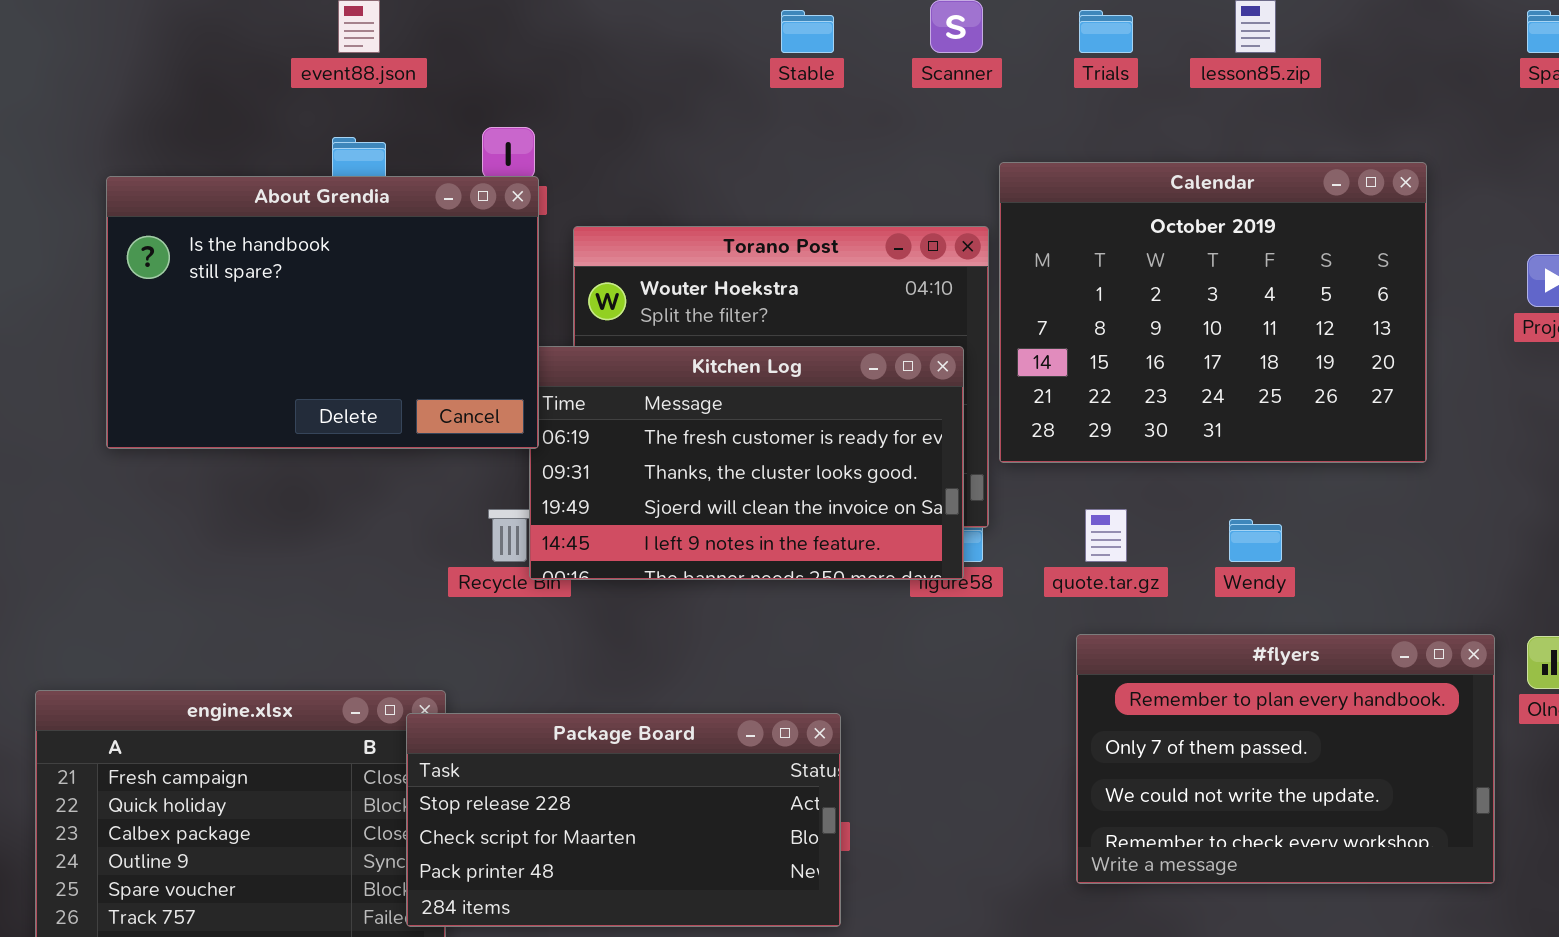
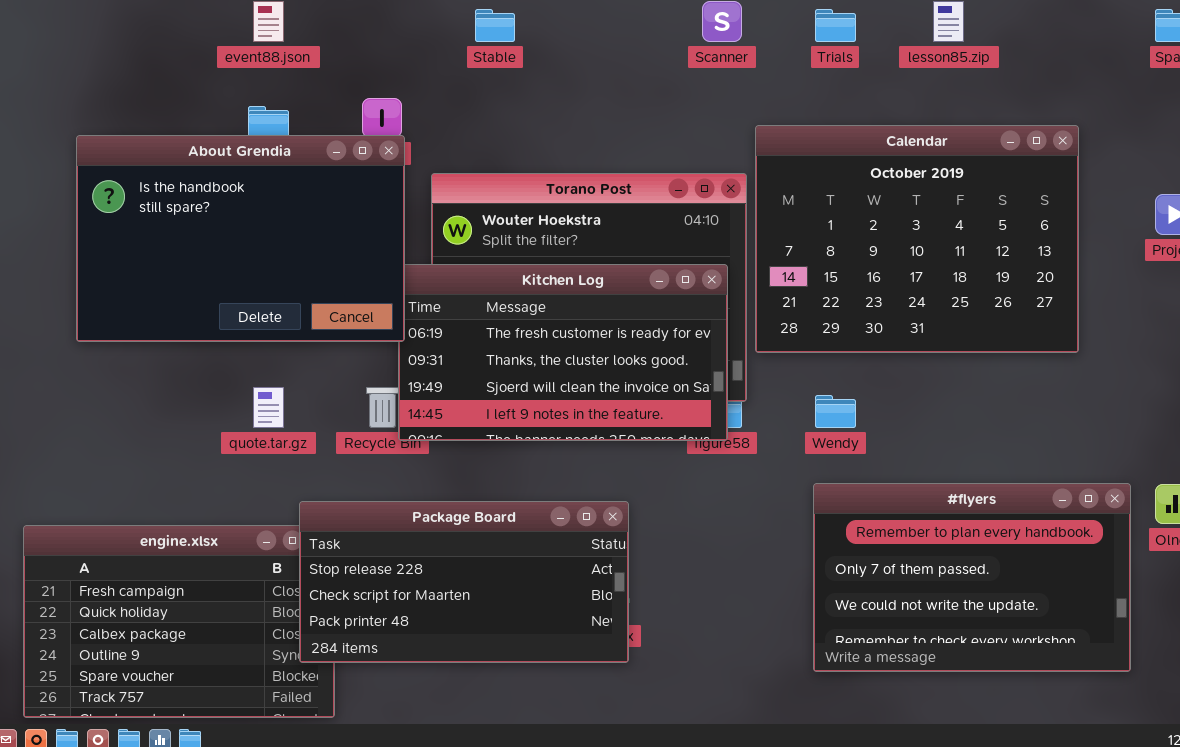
Stable: [781,10,834,53] -> [475,9,515,42], moved
quote.tar.gz: [1085,509,1127,562] -> [253,387,284,428], moved
Wendy: [1229,519,1282,562] -> [815,395,856,428], moved
Package Board: [406,713,841,927] -> [299,501,629,663], moved

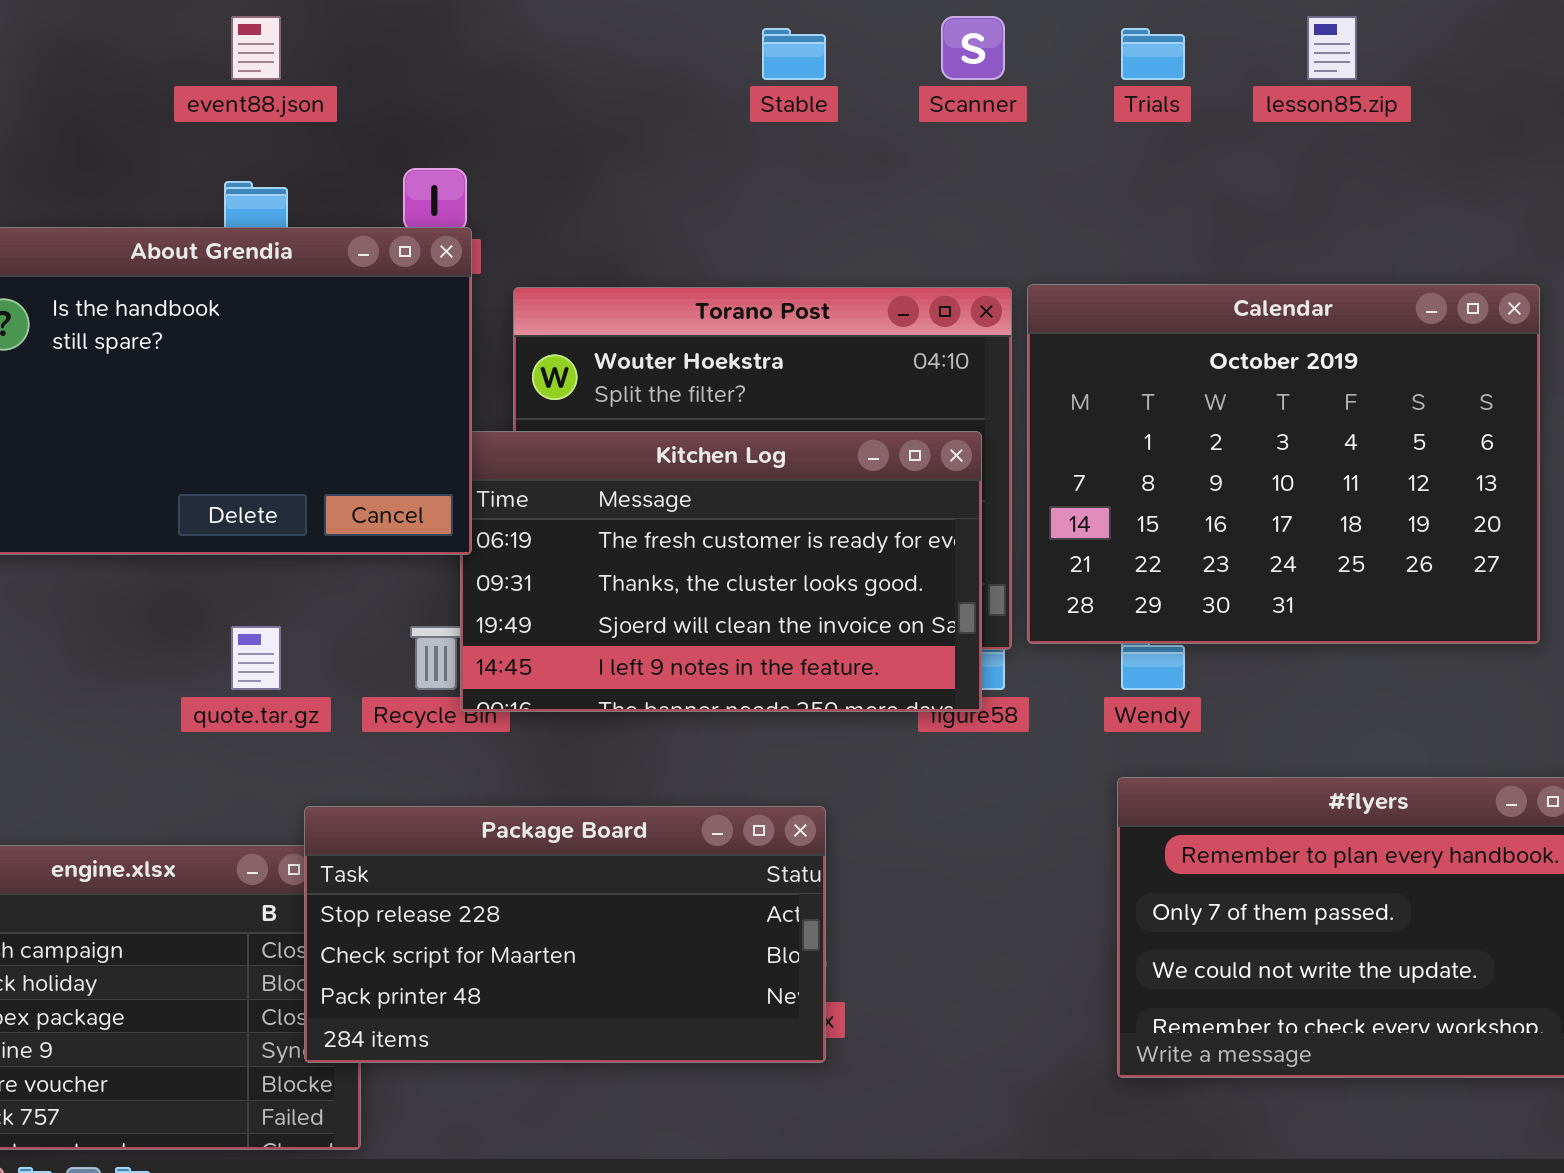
Stable: [475,9,515,42] -> [762,28,826,80], moved
Calendar: [755,125,1079,353] -> [1027,284,1540,644], moved

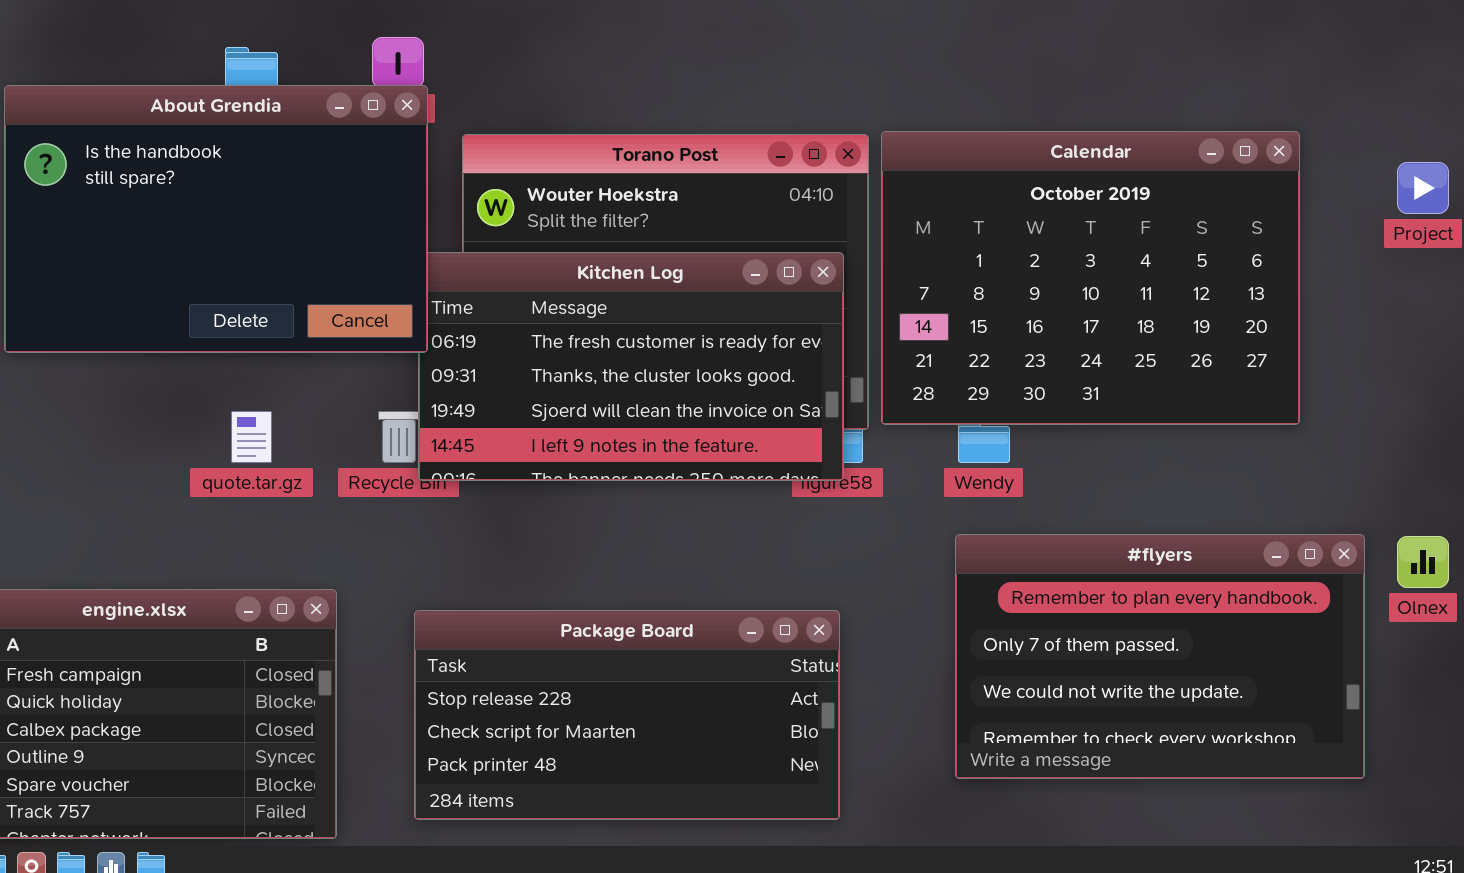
Package Board: [304,806,826,1063] -> [414,610,840,820], moved

